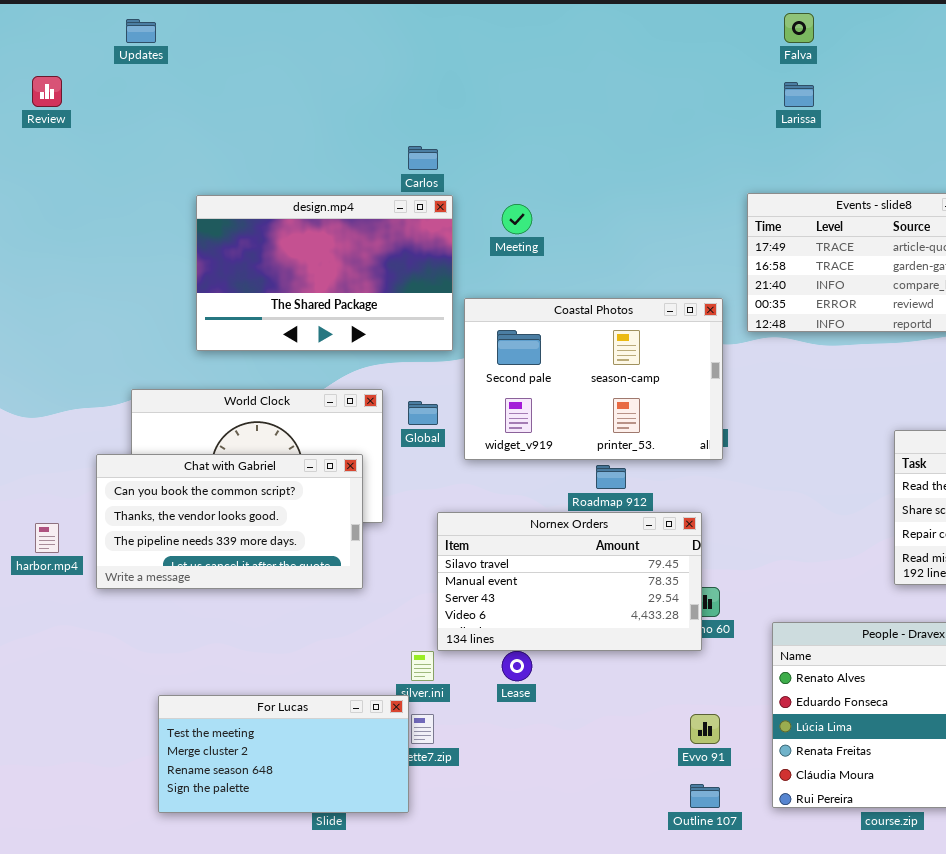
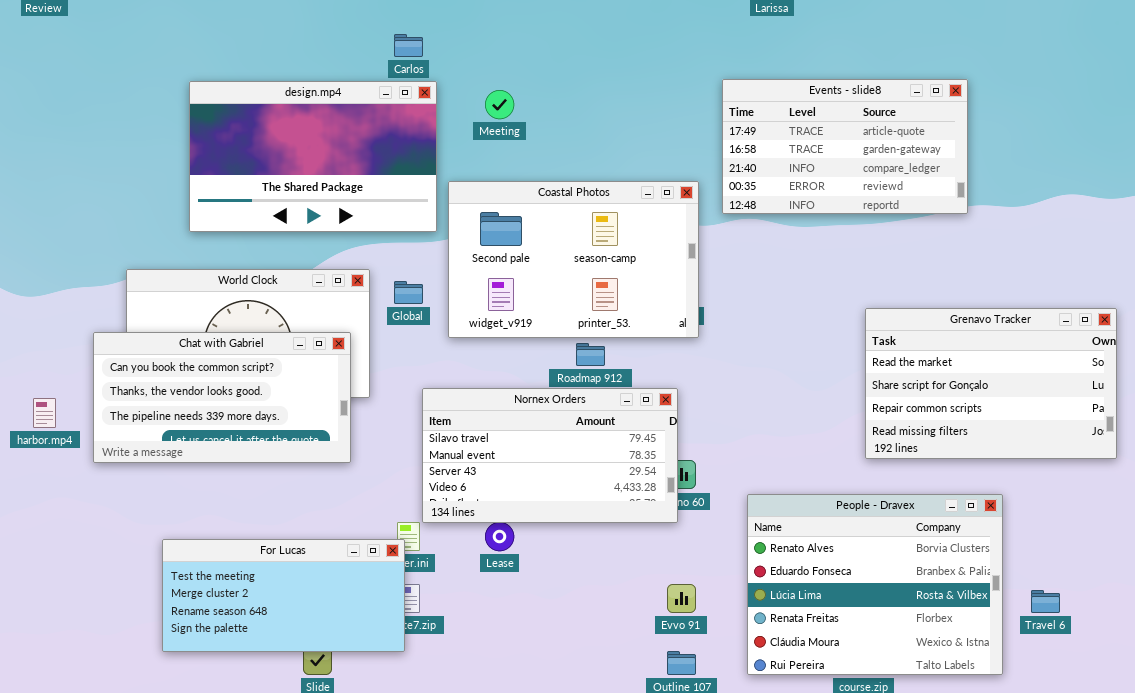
For Lucas: [158,695,409,813] -> [162,539,405,652], moved

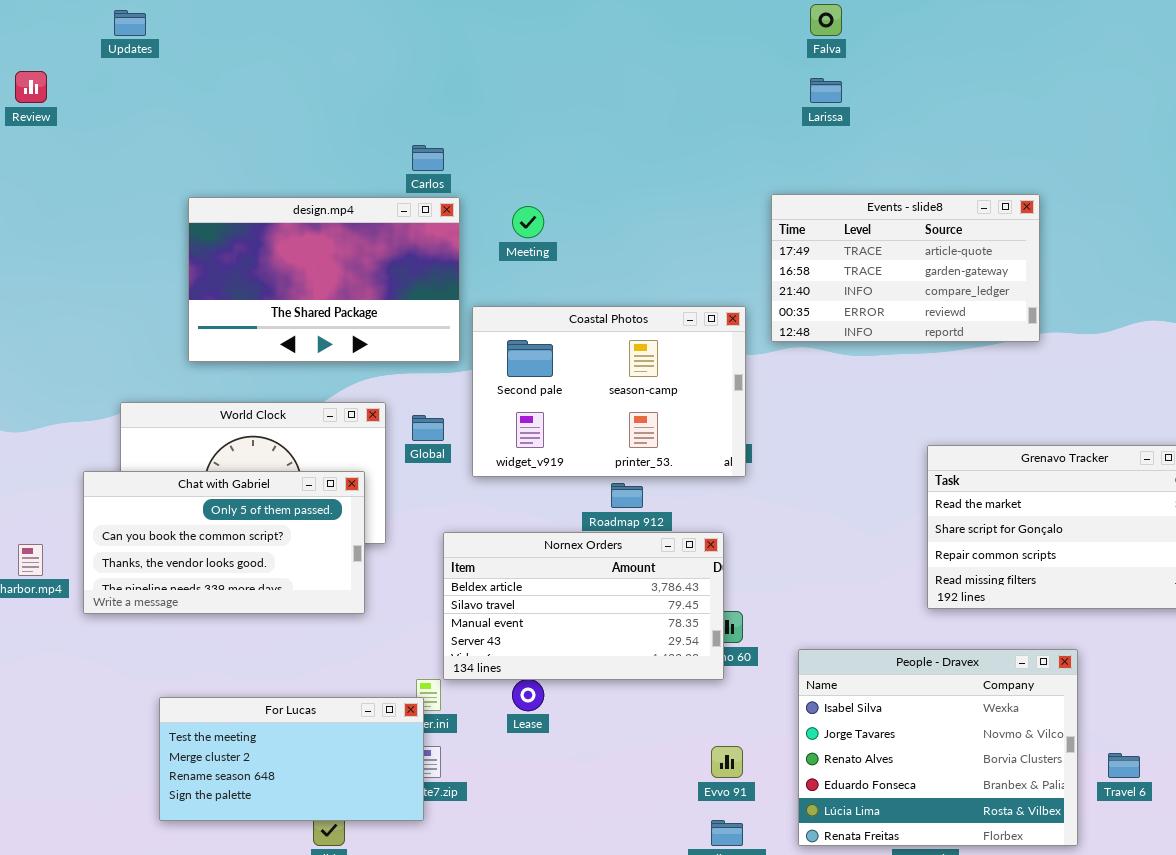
Chat with Gabriel: [93,332,351,463] -> [83,471,365,614], scrolled up 1 row
Nornex Orders: [422,388,678,523] -> [443,532,724,680], scrolled up 1 row
People - Dravex: [747,494,1003,675] -> [798,649,1078,846], scrolled up 2 rows

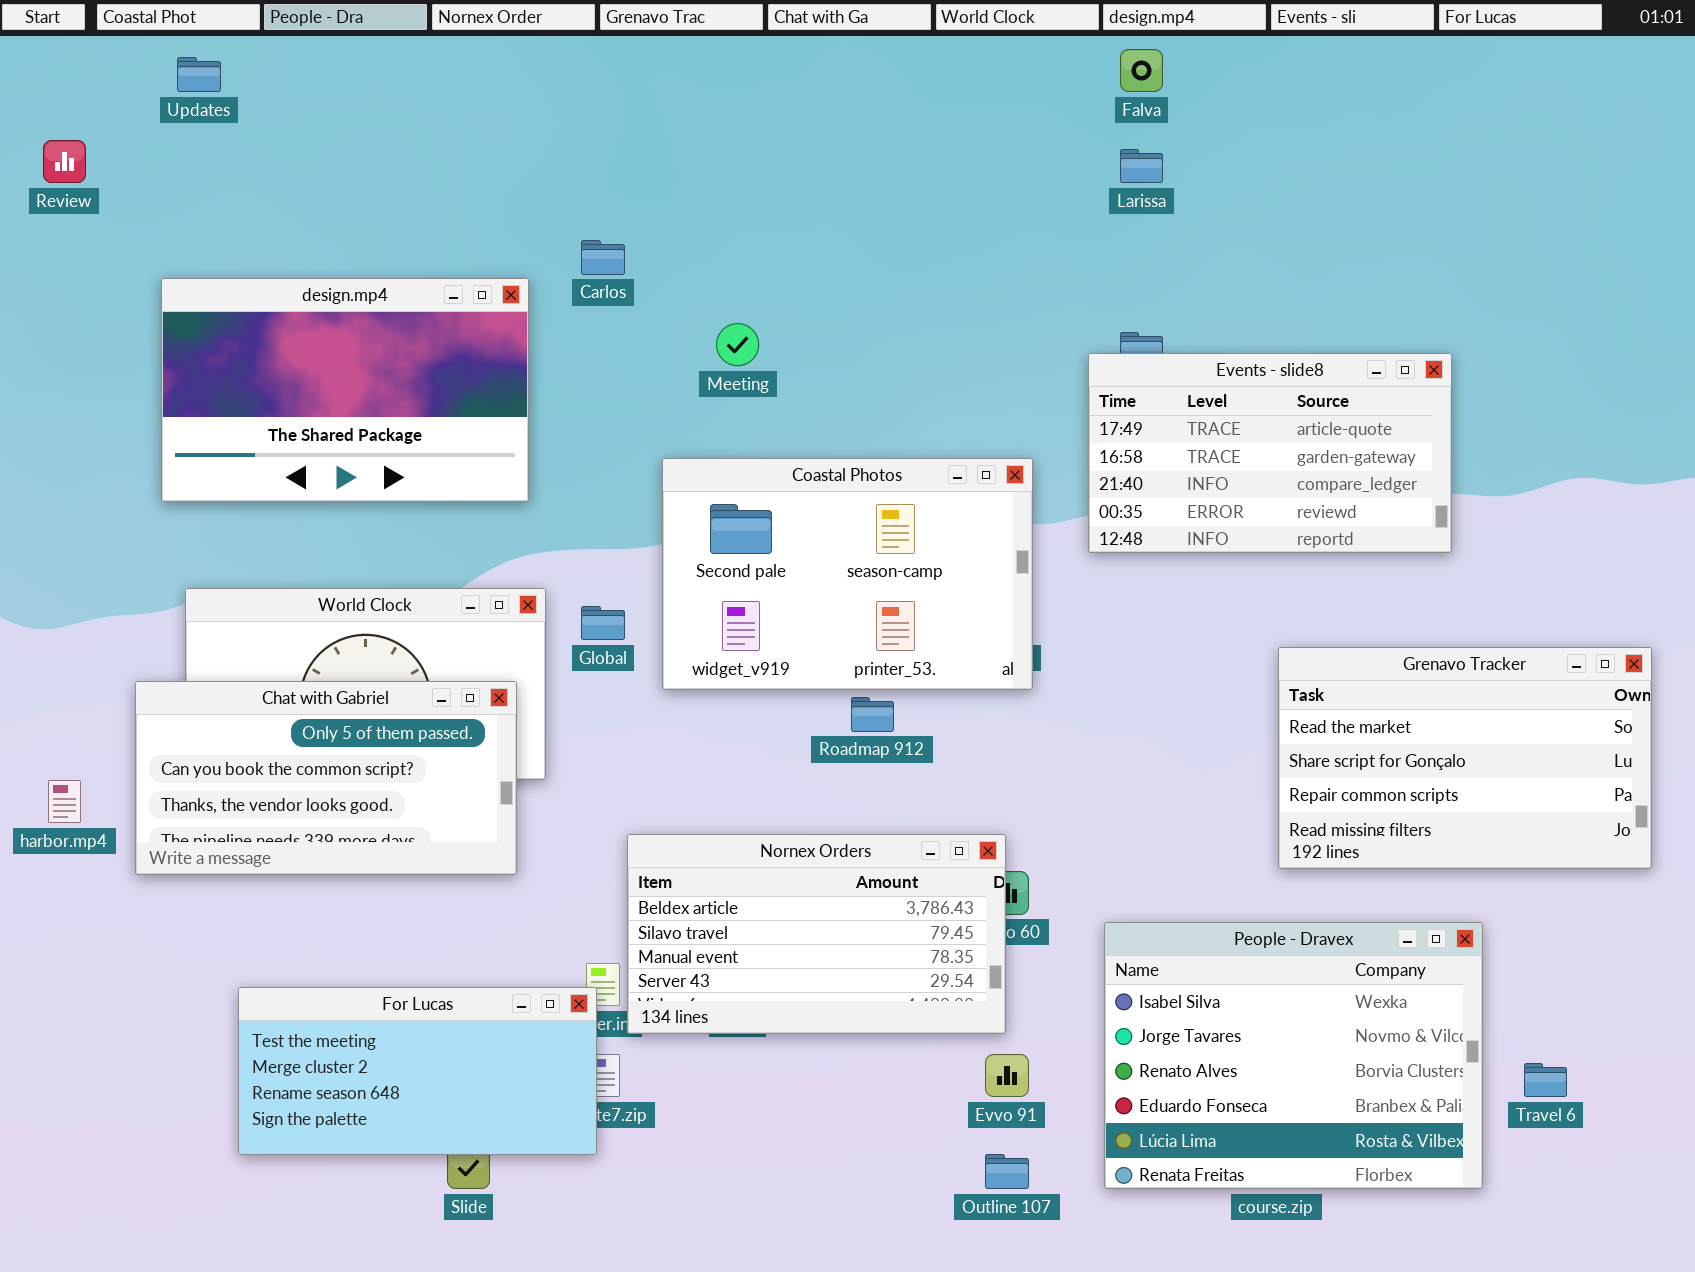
Events - slide8: [771,194,1040,342] -> [1088,353,1452,553], moved
design.mp4: [188,197,460,362] -> [161,278,529,502], moved
Nornex Orders: [443,532,724,680] -> [627,834,1006,1034], moved

